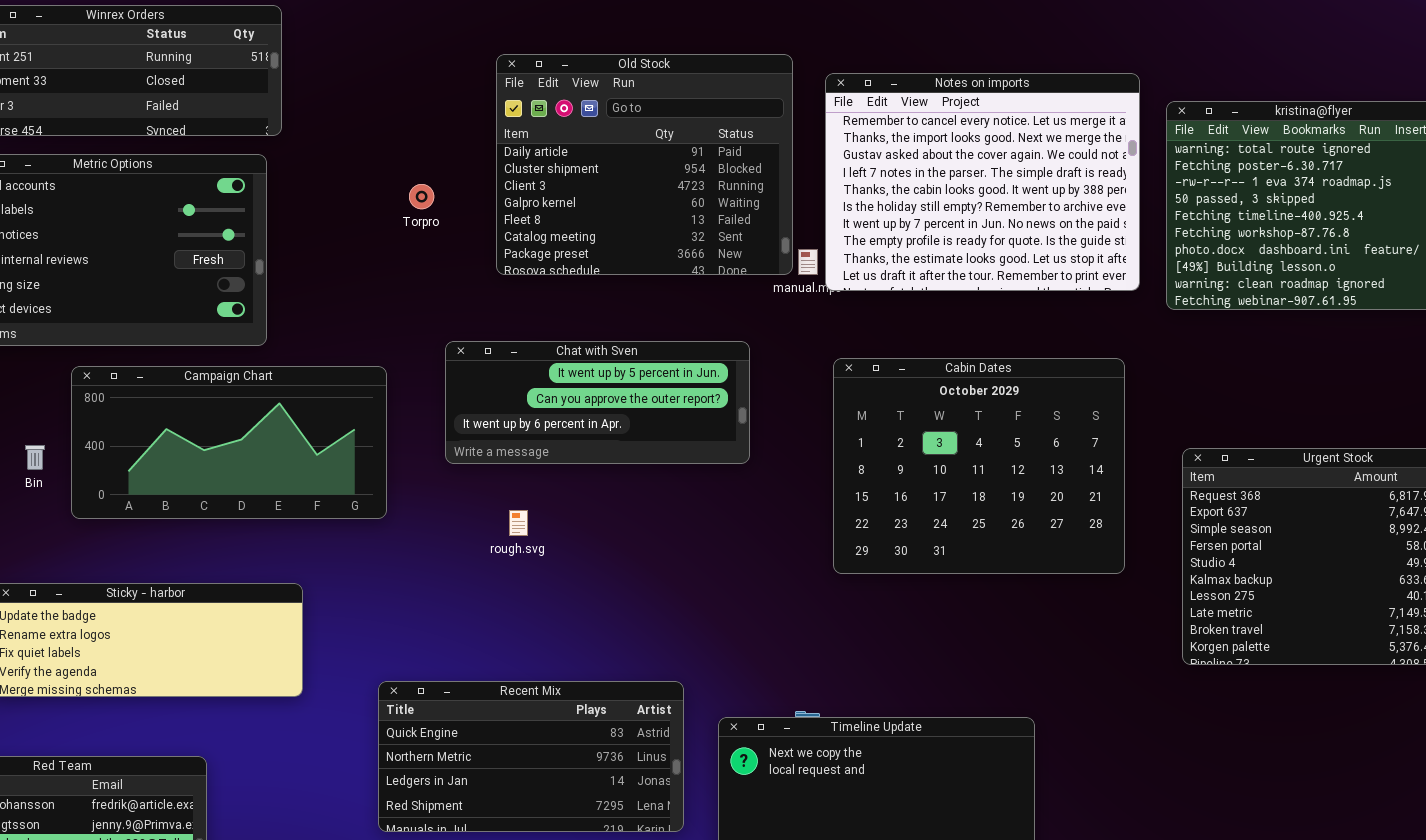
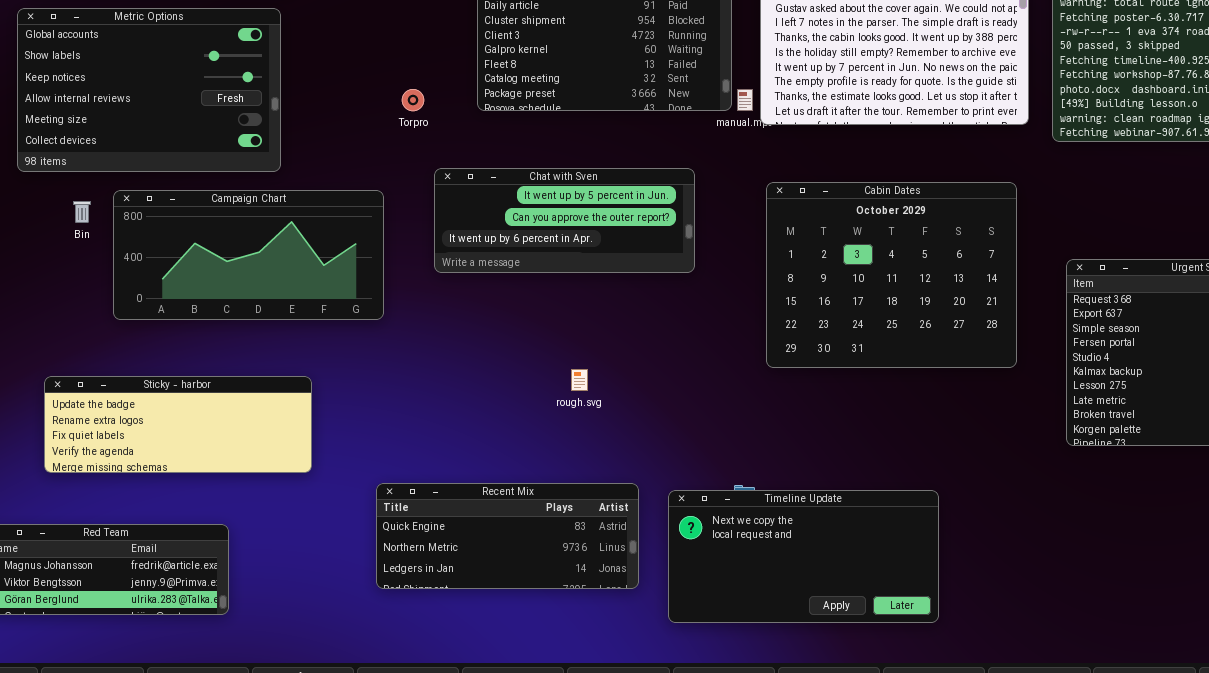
Torpro: [409,184,434,209] -> [402,89,424,111], moved
Bin: [25,445,45,470] -> [73,201,91,223], moved
rough.svg: [509,510,528,536] -> [571,369,588,391], moved
Recent Mix: [378,681,684,832] -> [376,483,639,589], resized

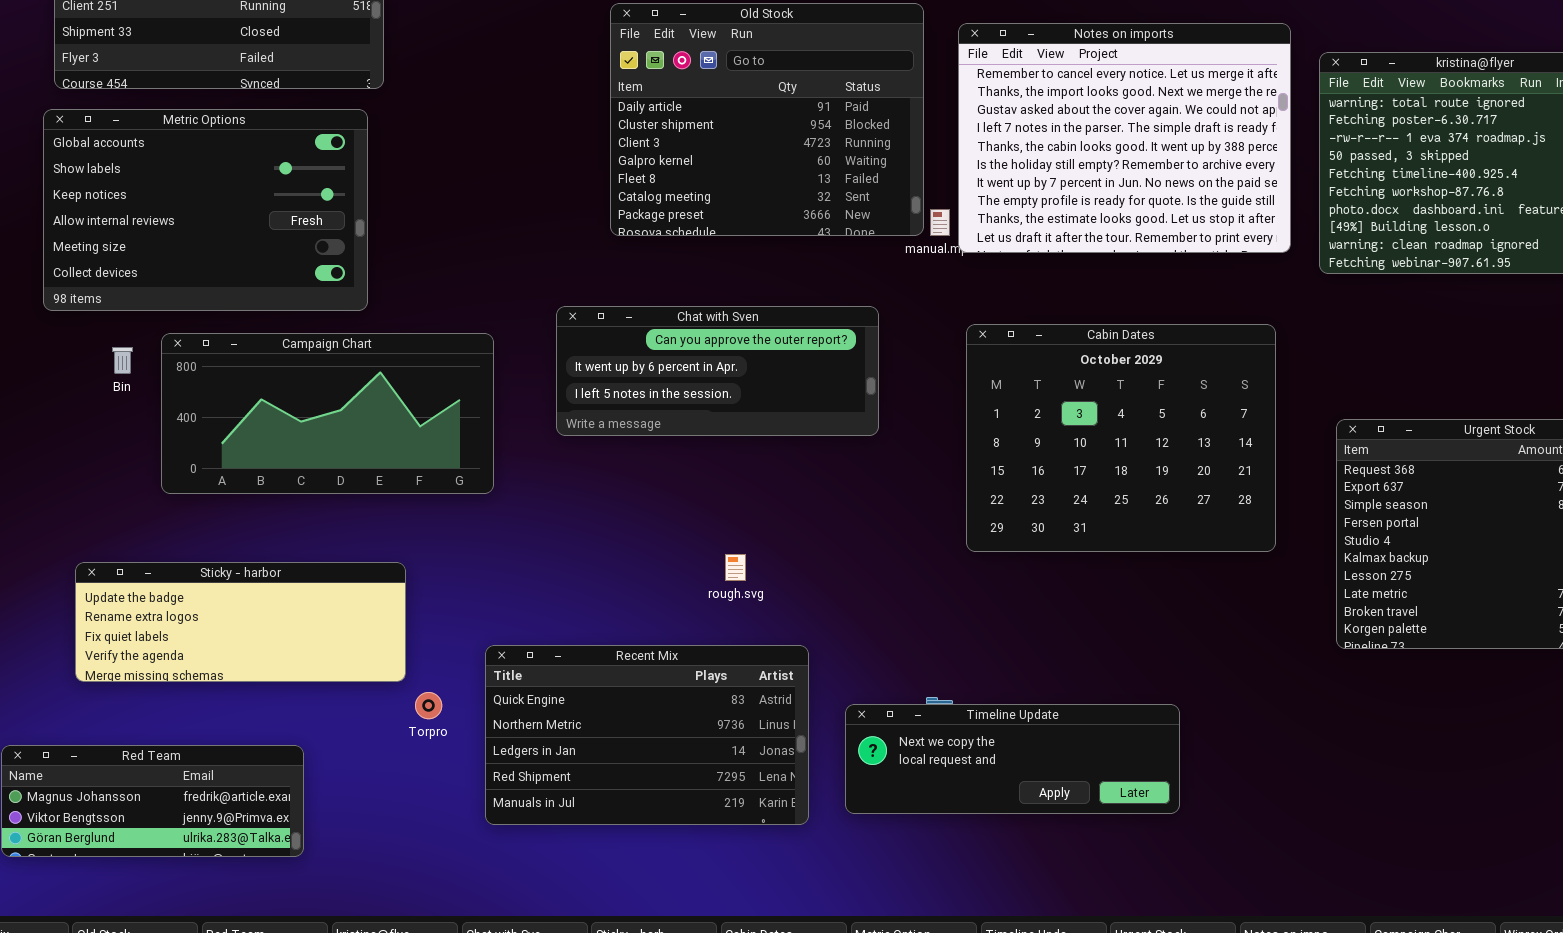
Torpro: [402,89,424,111] -> [415,692,442,719], moved
Chat with Sven: [434,168,695,273] -> [556,306,879,436], scrolled down 1 row
Recent Mix: [376,483,639,589] -> [485,645,809,825], resized
Timeline Update: [668,490,939,623] -> [845,704,1180,814], resized

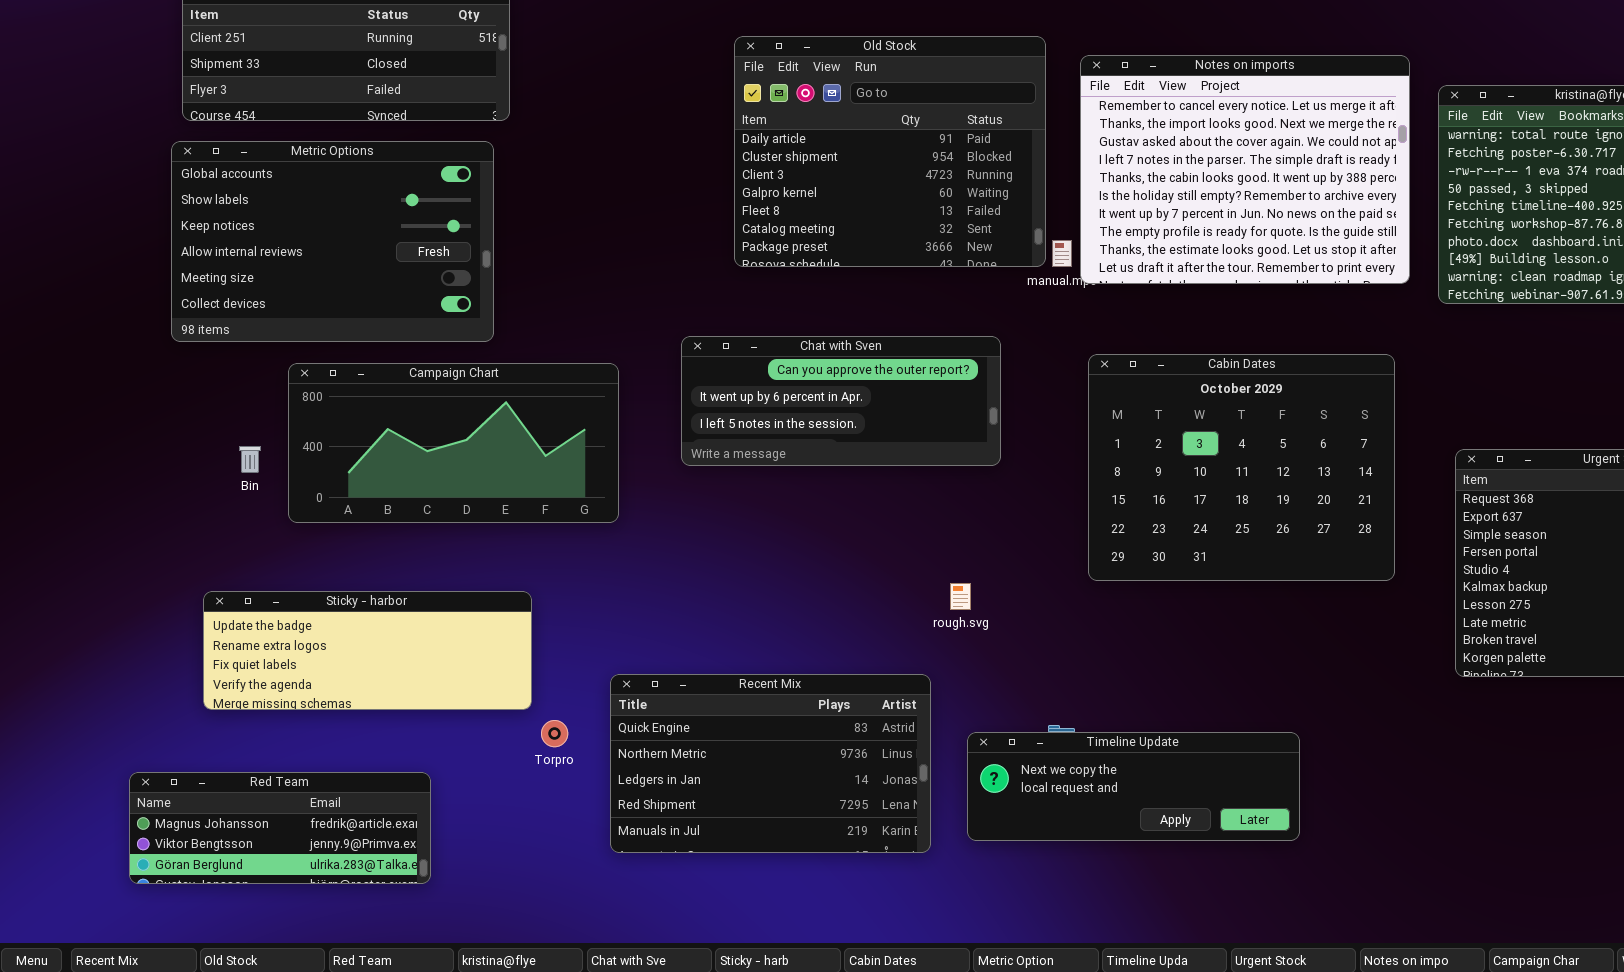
Bin: [112,347,133,374] -> [239,446,261,473], moved
rough.svg: [725,554,746,581] -> [950,583,971,610], moved

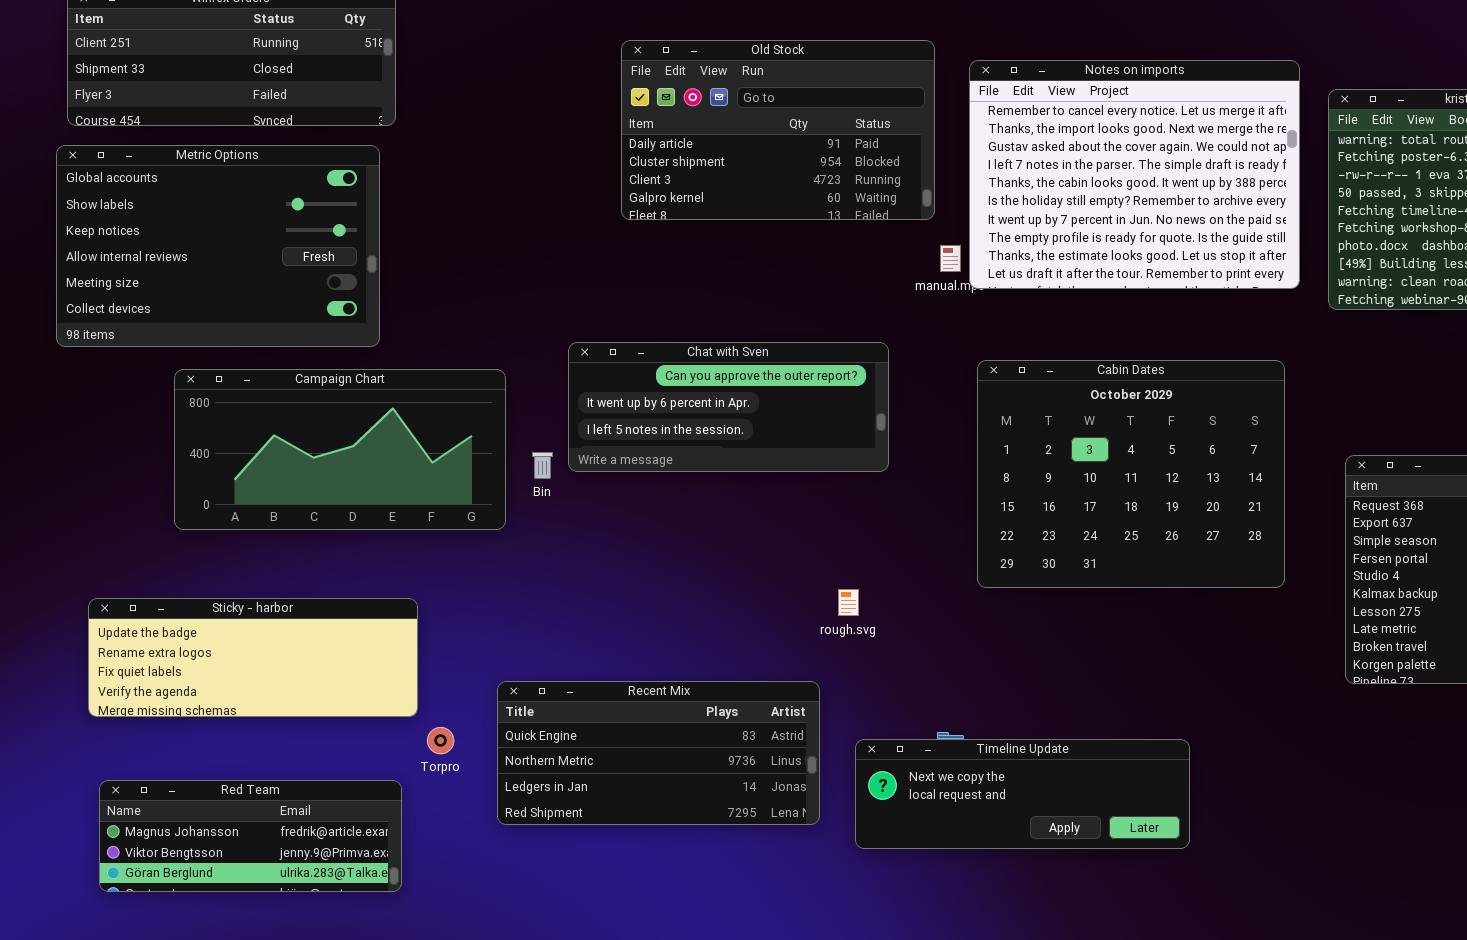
Old Stock: [734,36,1046,267] -> [621,40,935,220], resized
Bin: [239,446,261,473] -> [532,452,553,479], moved
Recent Mix: [610,674,931,853] -> [497,681,820,825], resized
Red Team: [129,772,431,884] -> [99,780,402,892], moved

